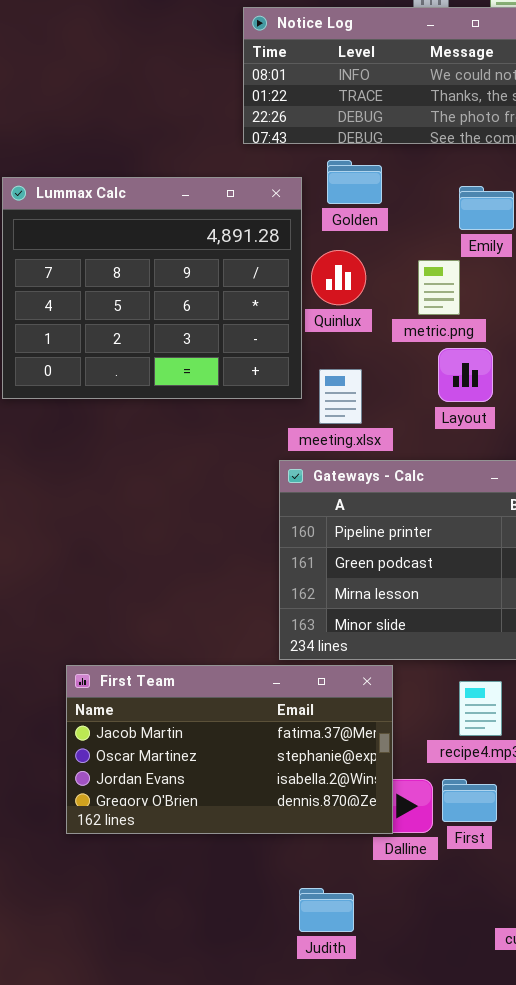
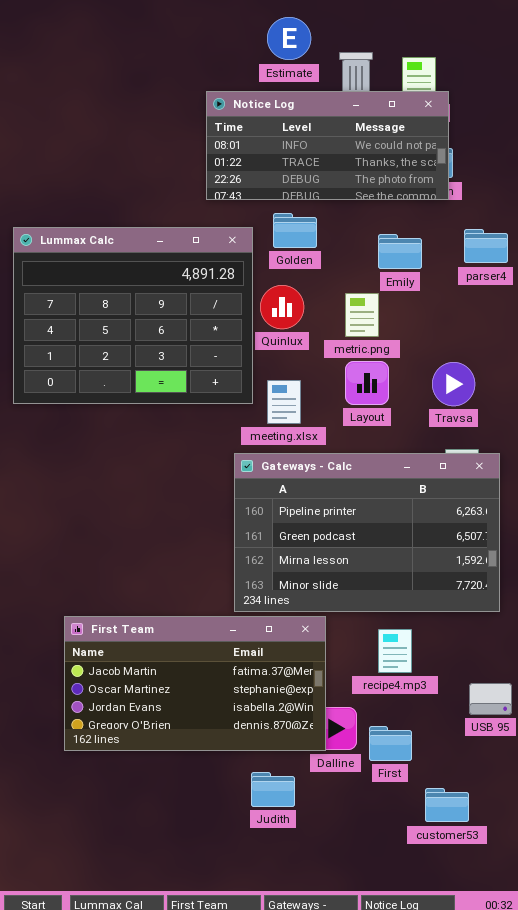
Layout: [438,348,493,402] -> [345,361,389,405], moved
First: [442,779,497,822] -> [369,726,412,761], moved
Judith: [299,888,354,932] -> [251,772,295,807], moved

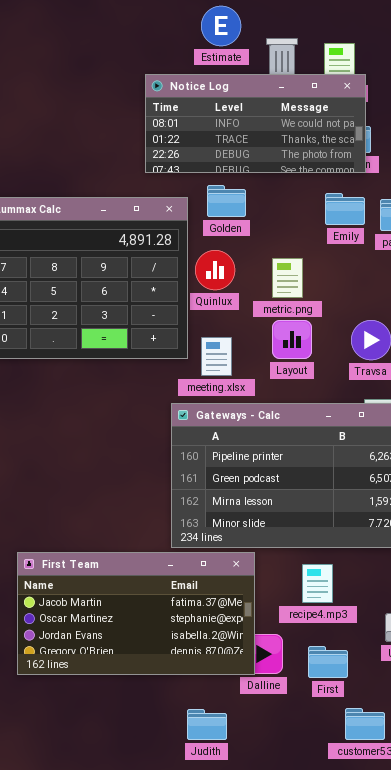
Emily: [378,234,422,269] -> [325,193,365,225], moved
First: [369,726,412,761] -> [308,646,348,678], moved
Judith: [251,772,295,807] -> [187,709,227,740], moved

